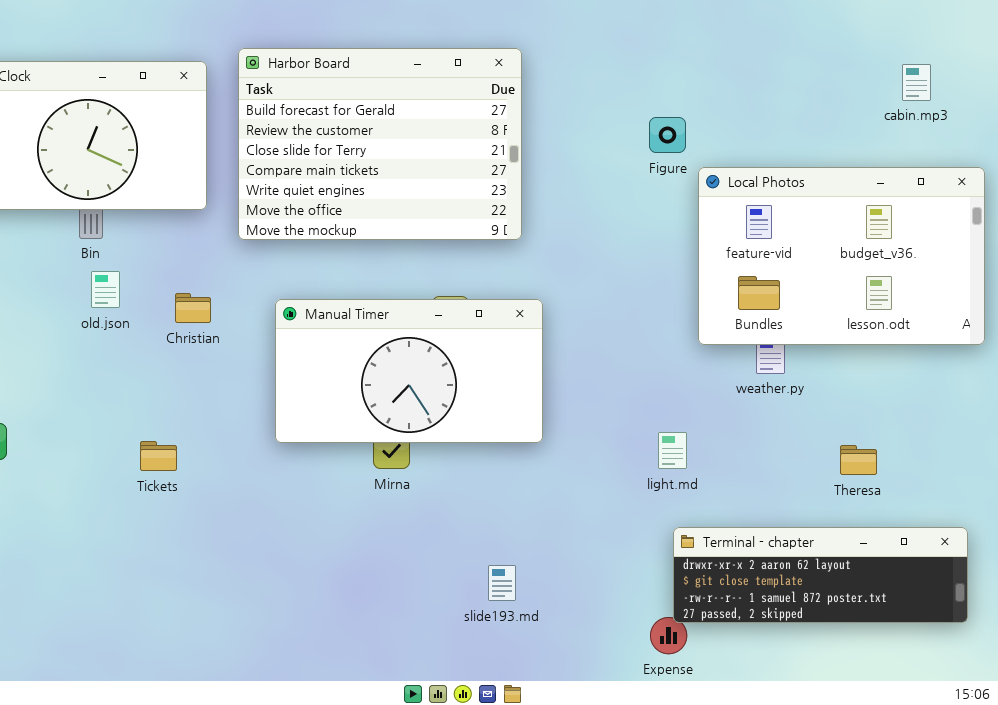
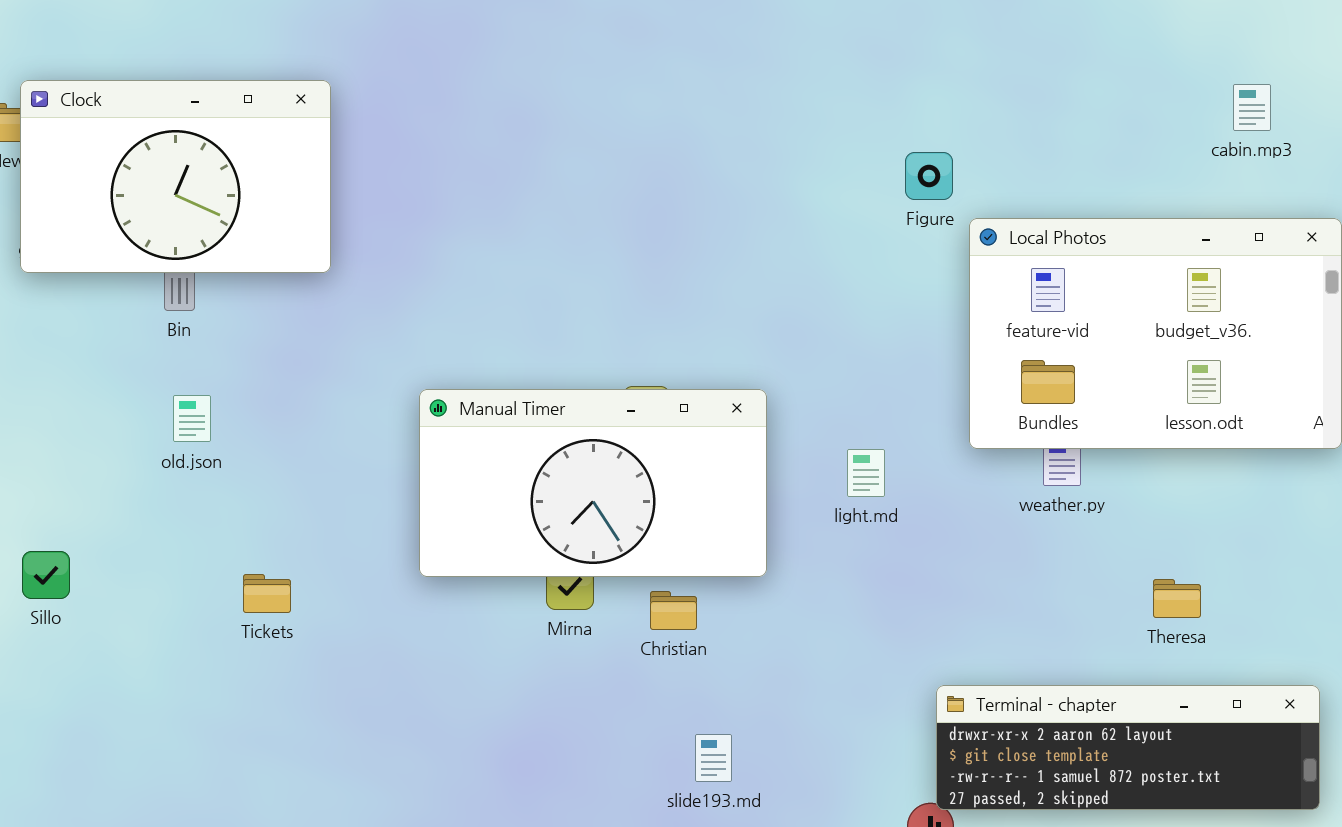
Harbor Board: [238,48,522,240] -> none, closed
old.json: [91,271,120,308] -> [173,395,211,442], moved
Christian: [175,293,211,323] -> [650,591,697,630], moved
light.md: [658,432,687,469] -> [847,449,885,497], moved

